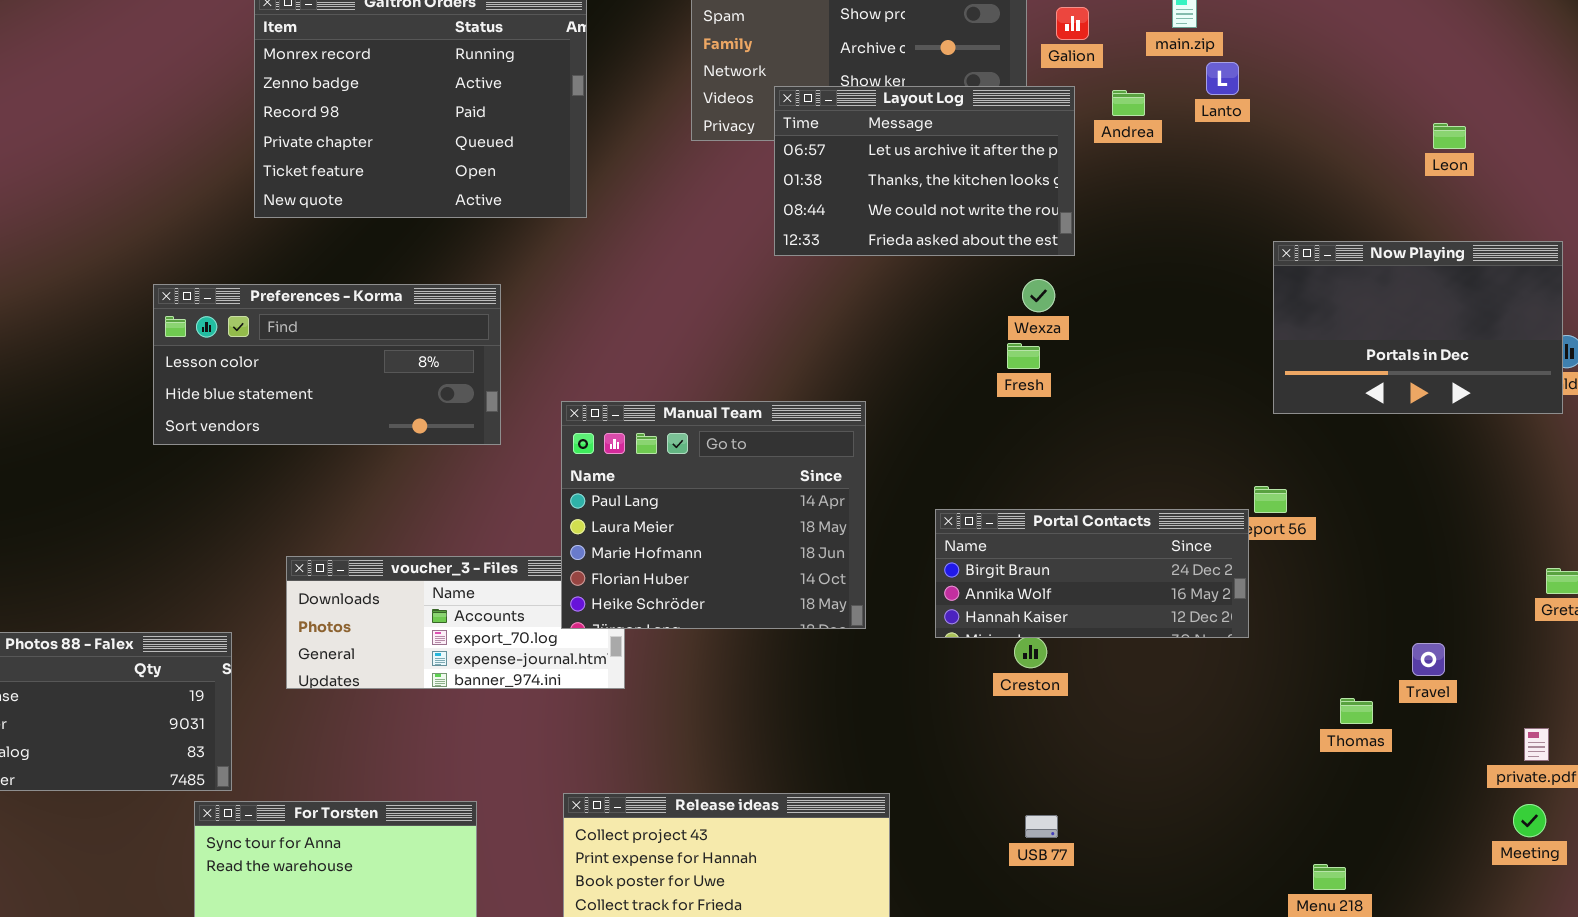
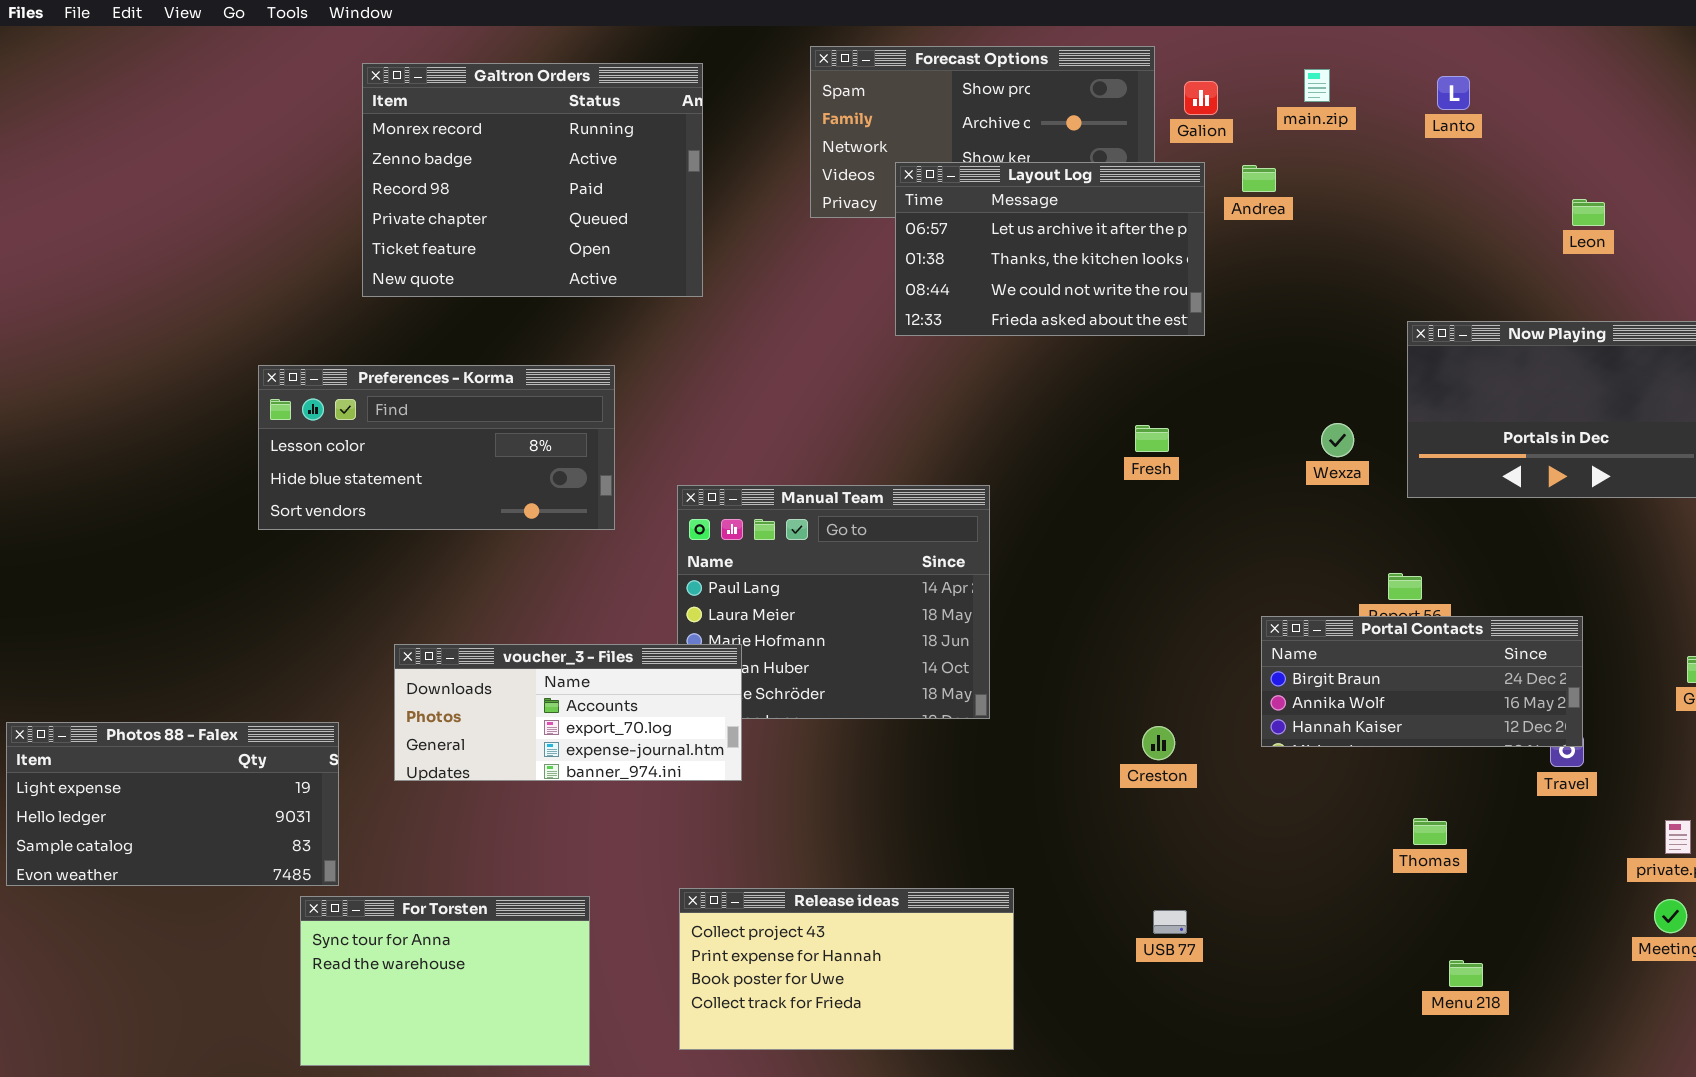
Lanto: [1206,62,1239,95] -> [1437,76,1470,110], moved
Wexza: [1022,279,1055,312] -> [1321,423,1354,457], moved
Portal Contacts: [935,509,1249,638] -> [1261,616,1583,747], moved
voucher_3 - Files: [286,556,625,689] -> [394,644,742,781], raised
Thomas: [1340,698,1373,724] -> [1413,818,1447,845], moved

